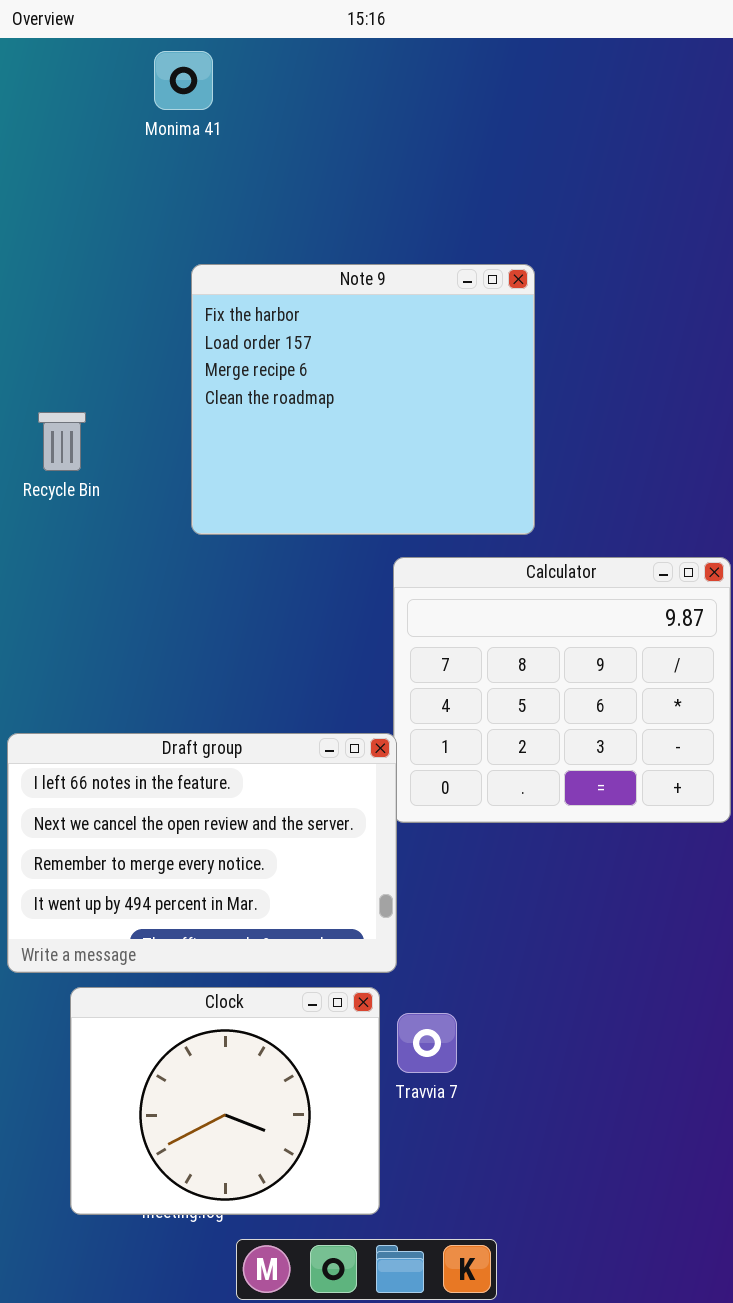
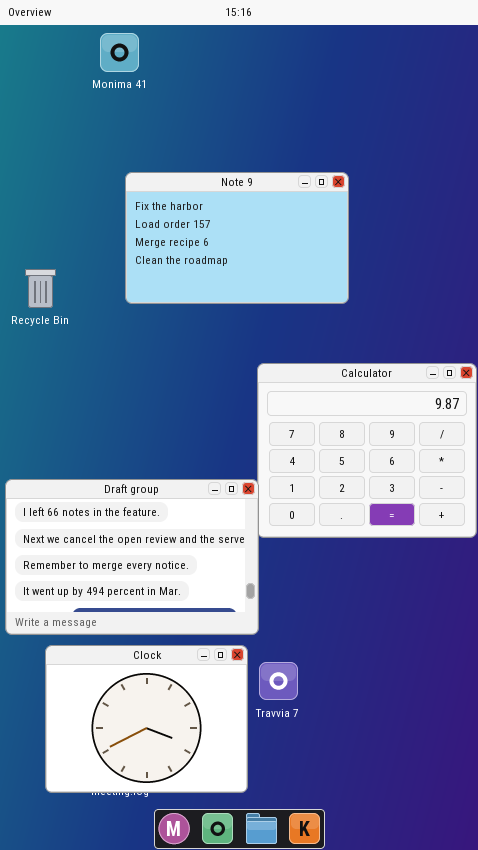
Note 9: [191,264,535,535] -> [125,172,349,304], resized

